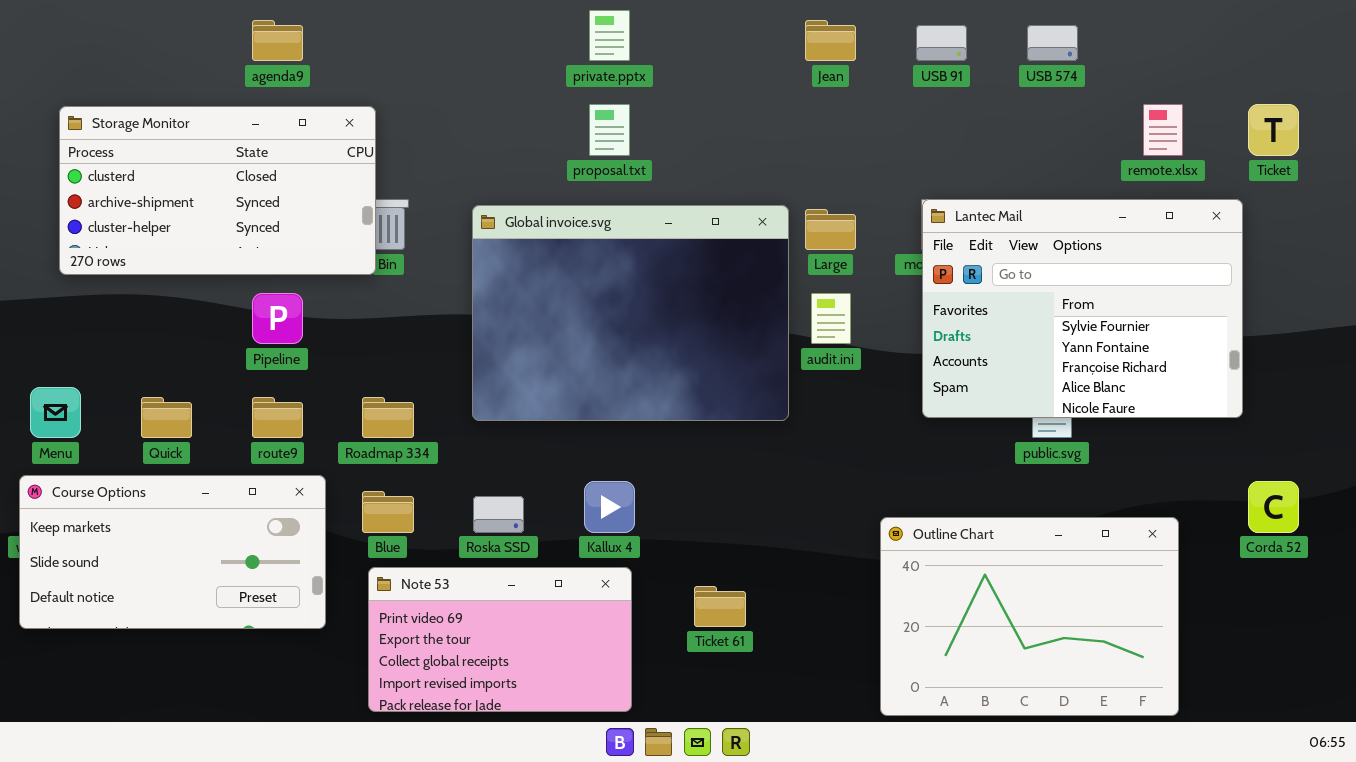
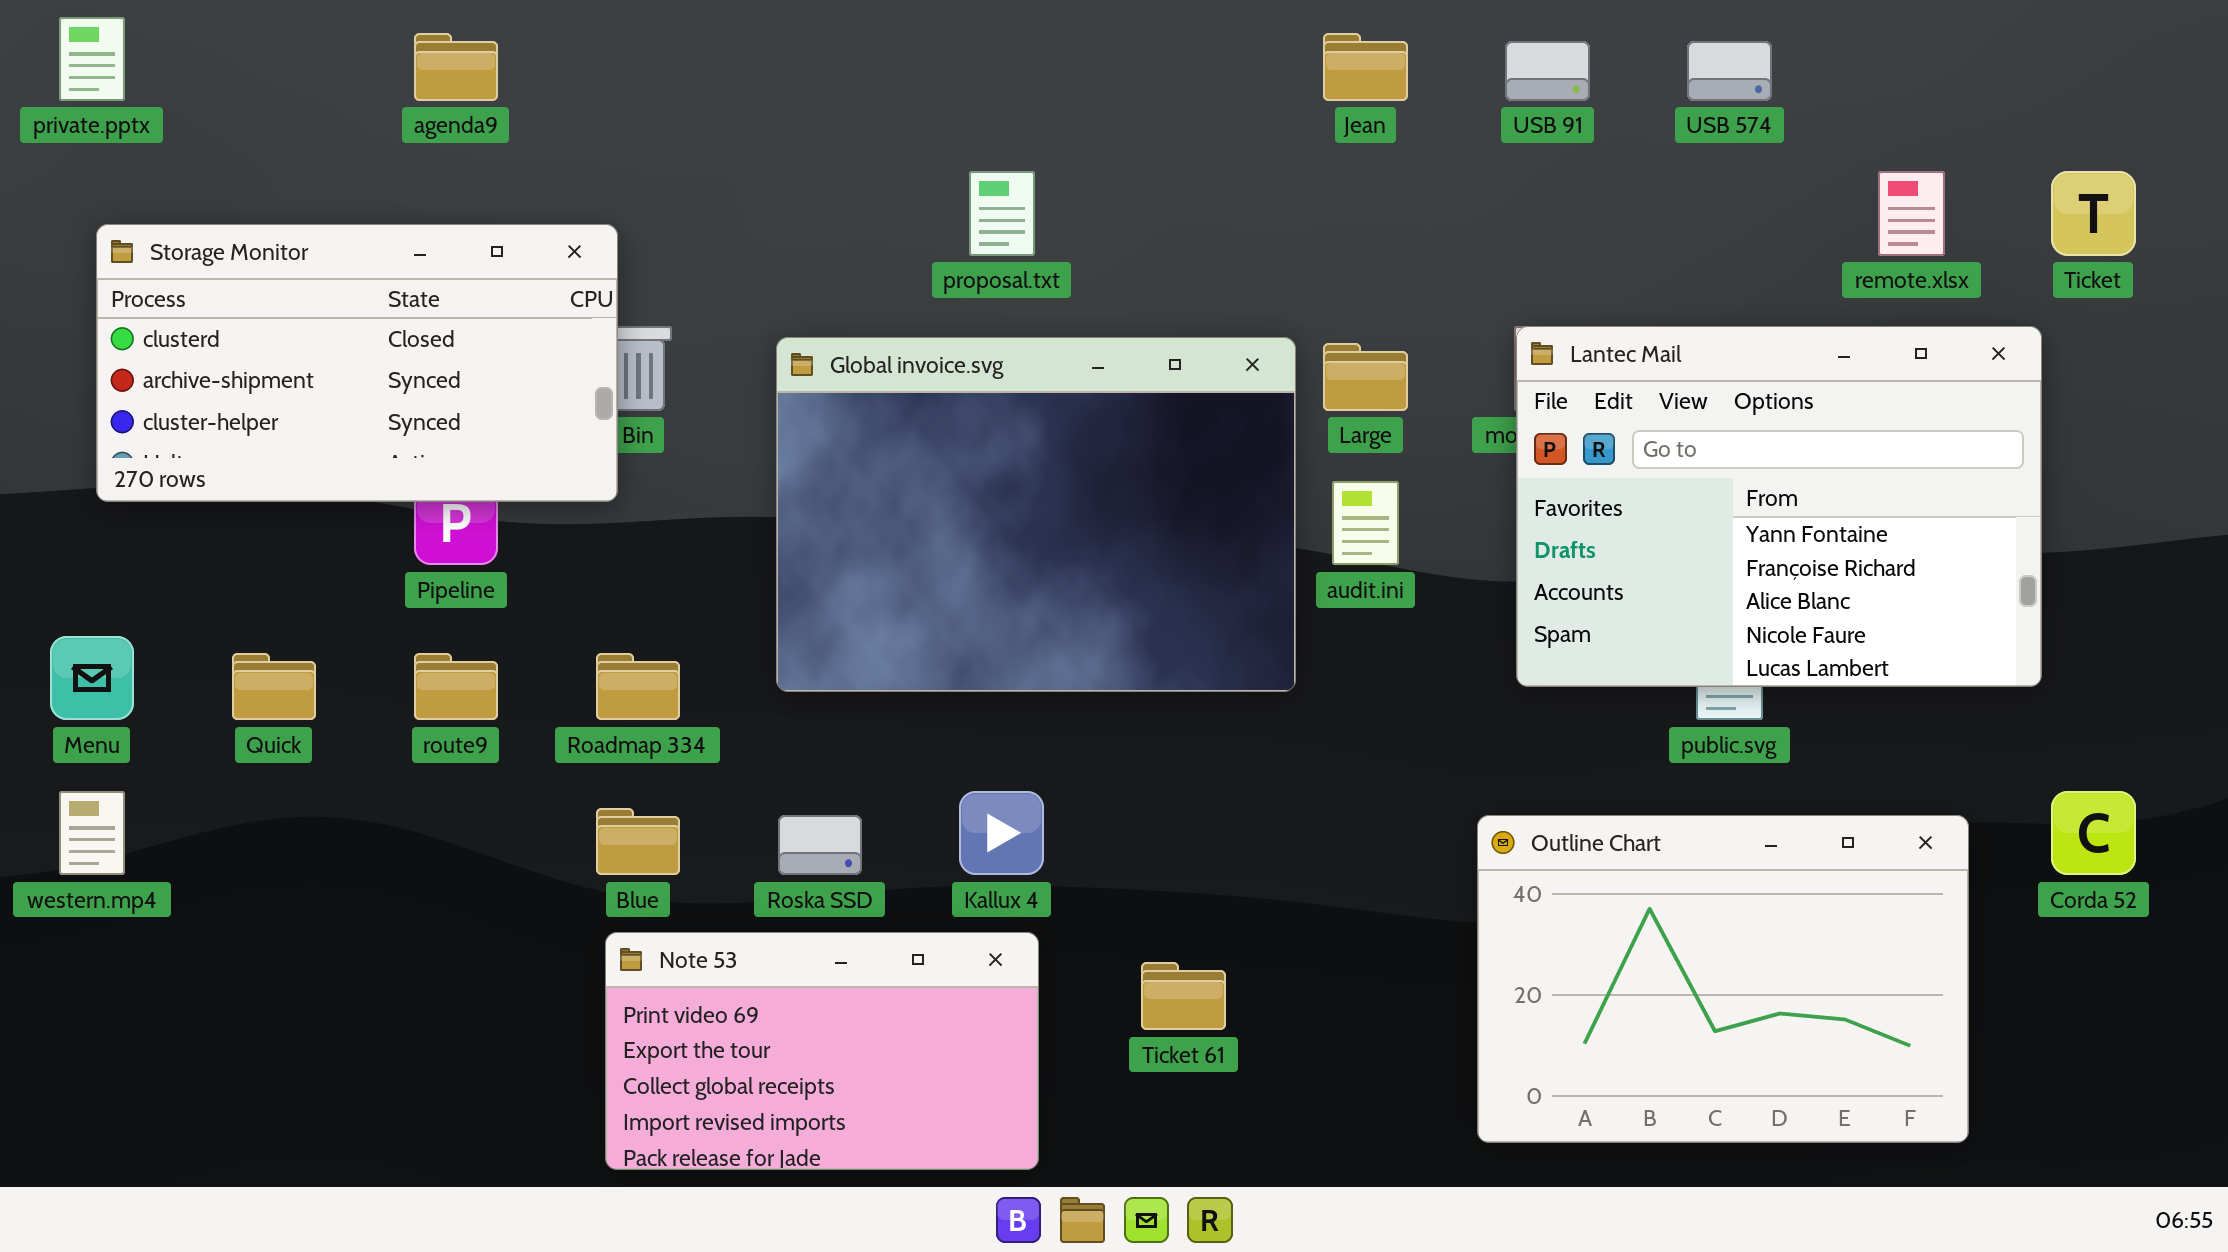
private.pptx: [589,10,630,61] -> [59,17,125,101], moved
Storage Monitor: [59,106,376,275] -> [96,224,618,502], moved
Lantec Mail: [922,199,1243,418] -> [1516,326,2042,687], scrolled down 1 row
Course Options: [19,475,326,629] -> none, closed
Outline Chart: [880,517,1179,716] -> [1477,815,1969,1143], moved

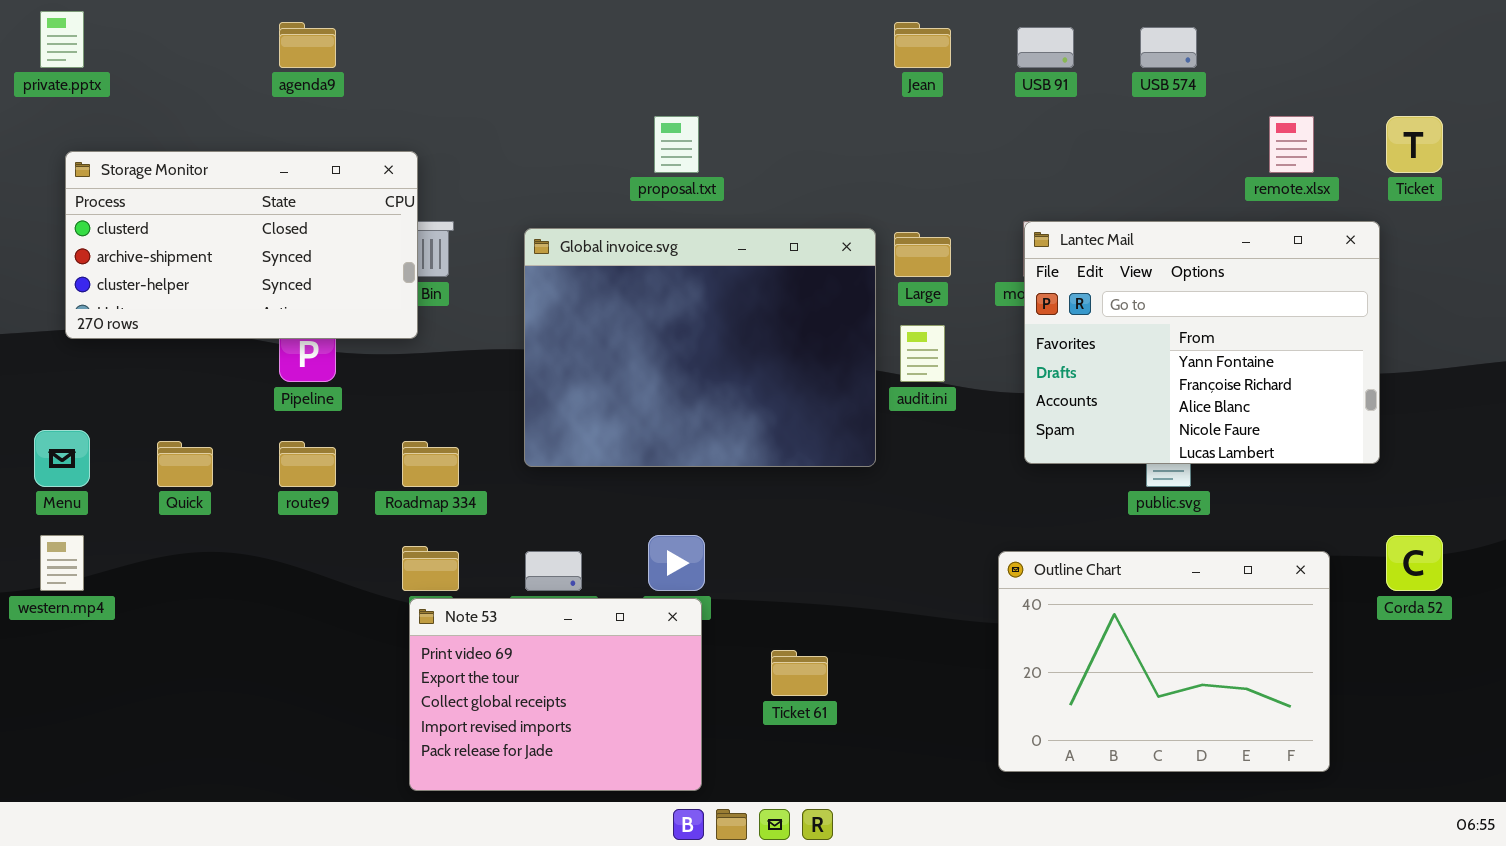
Note 53: [605,932,1039,1170] -> [409,598,702,791], resized

